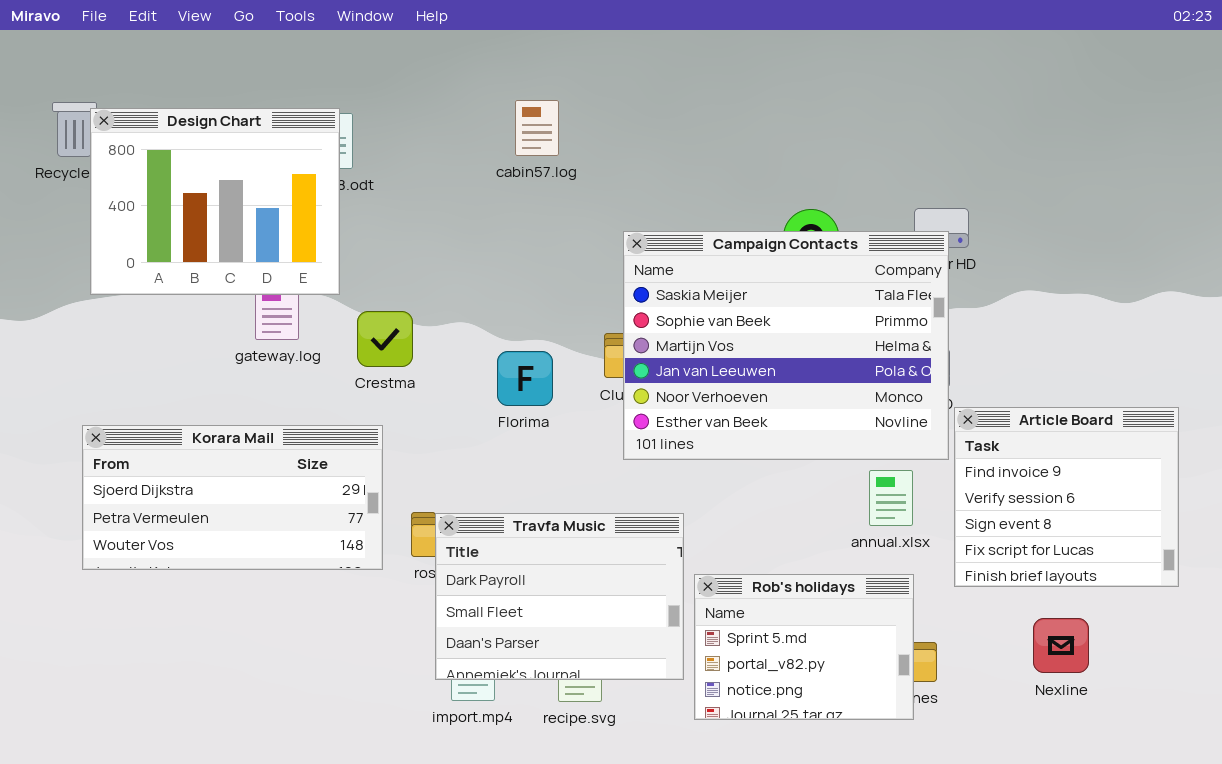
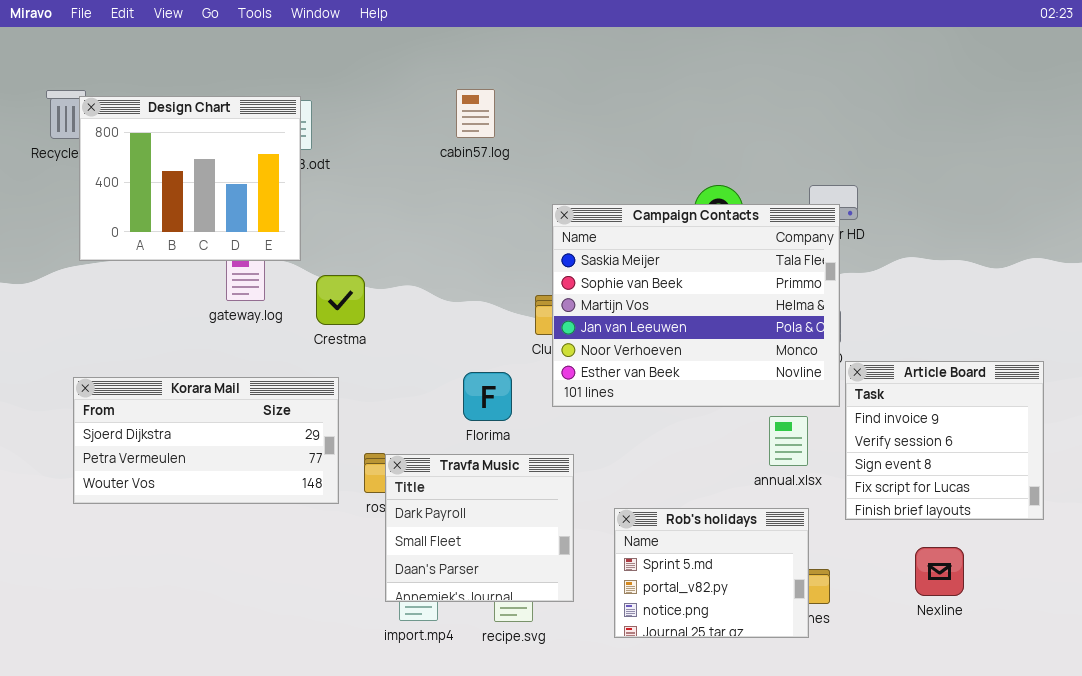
Florima: [497,351,553,406] -> [463,372,512,421], moved
Travfa Music: [435,513,684,680] -> [385,454,574,602], resized

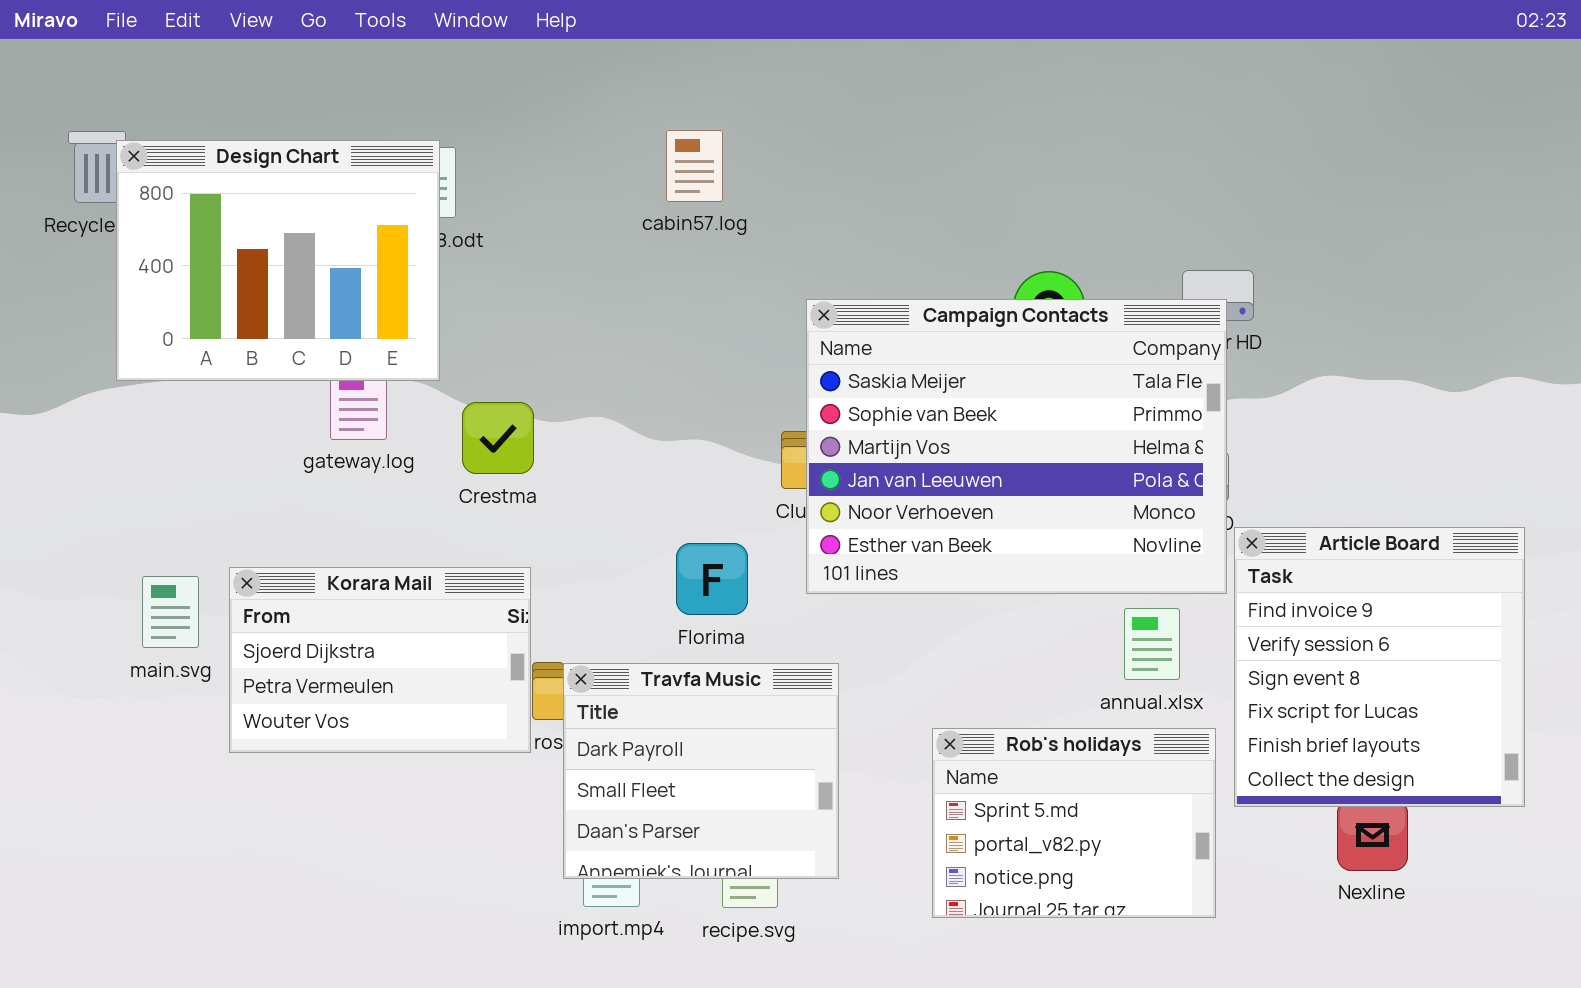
Article Board: [845,361,1044,520] -> [1234,527,1525,807], resized
Korara Mail: [73,377,339,504] -> [229,567,531,753], moved, resized
Rob's holidays: [614,508,809,638] -> [932,728,1216,918], moved

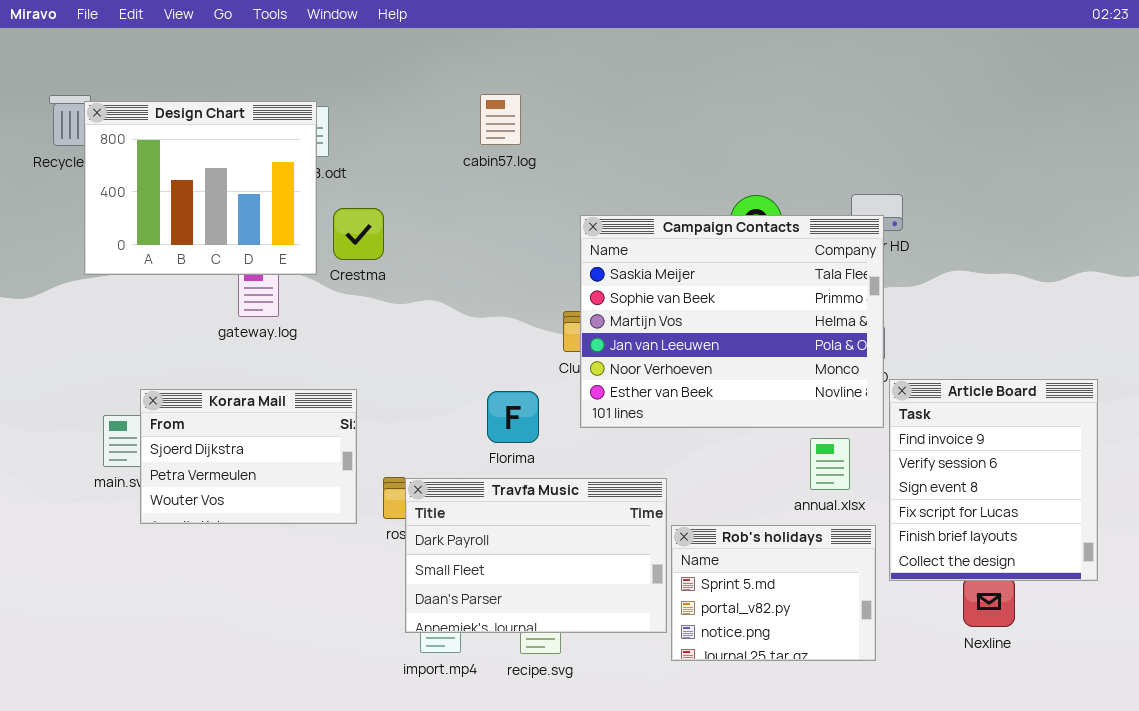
Crestma: [462,402,534,474] -> [333,208,384,260], moved
Korara Mail: [229,567,531,753] -> [140,389,357,524], moved
Travfa Music: [563,663,839,879] -> [405,478,667,633], resized

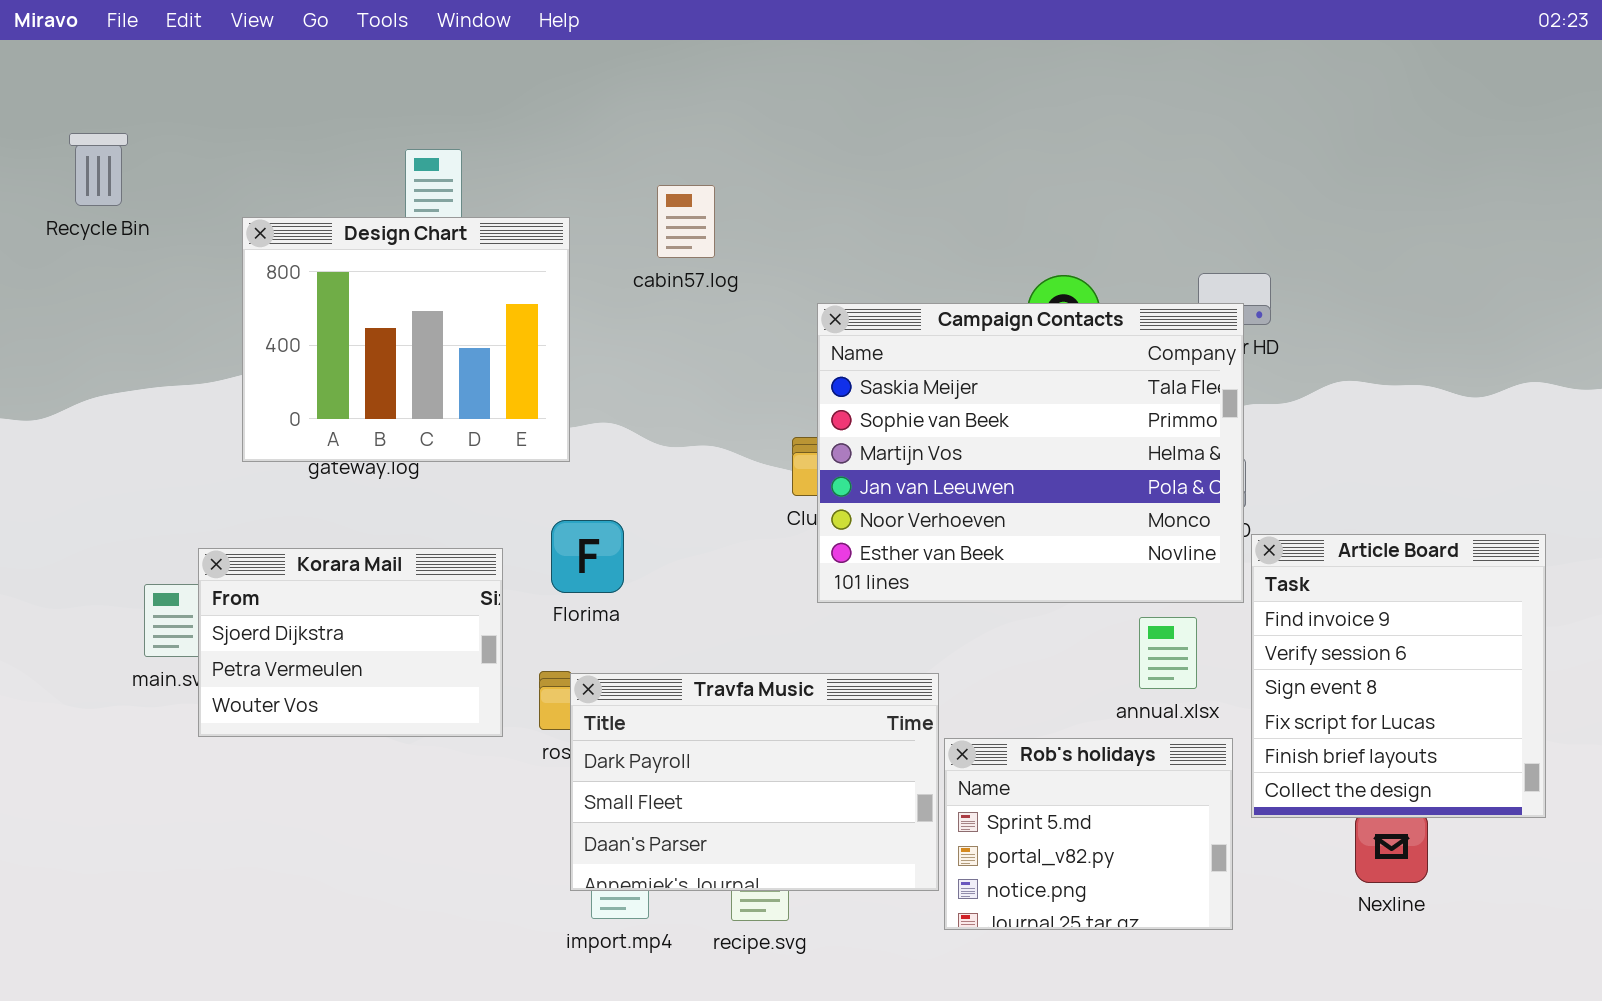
cabin57.log: [480,94,521,145] -> [657,185,715,258], moved
Design Chart: [84,101,317,275] -> [242,217,570,462], moved
Florima: [487,391,539,443] -> [551,520,624,593], moved

